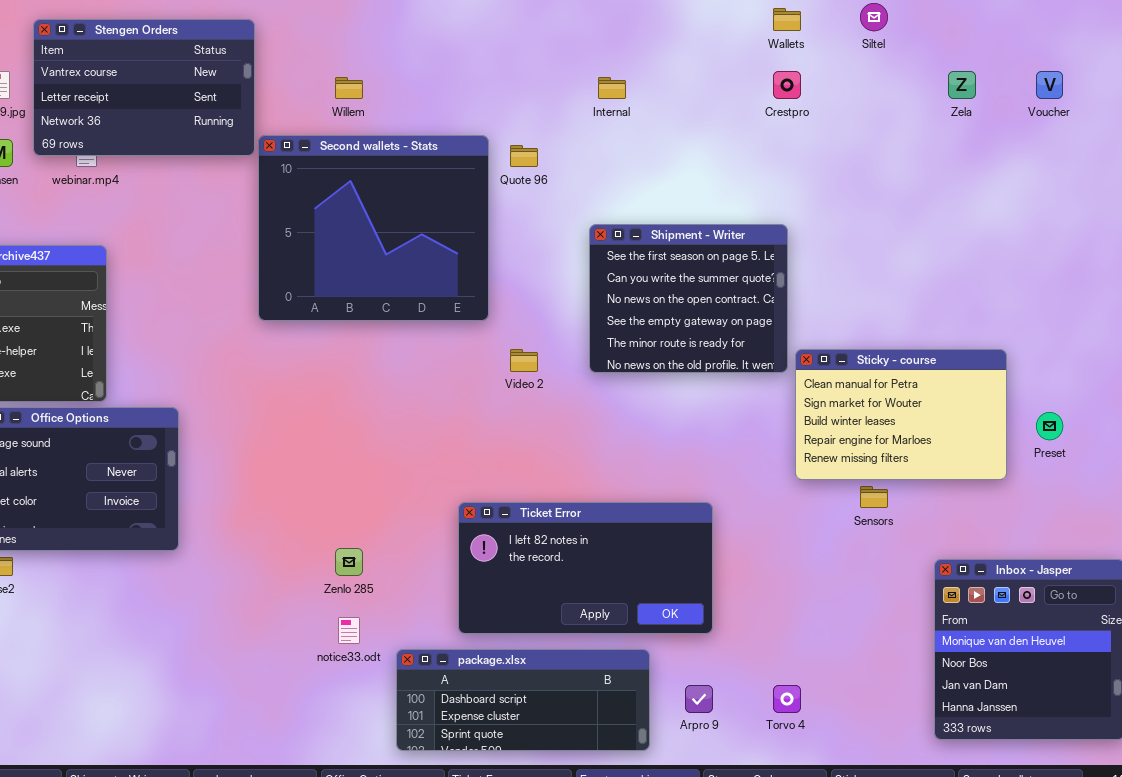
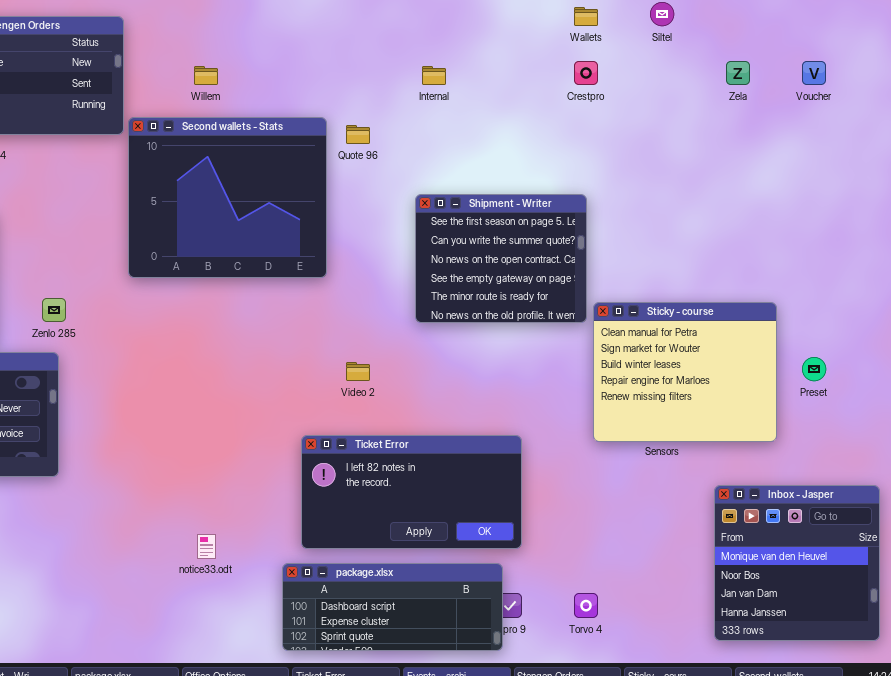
Video 2: [510,349,538,372] -> [346,362,370,381], moved
Sticky - course: [795,349,1007,480] -> [593,302,777,442], resized
Zenlo 285: [335,548,363,576] -> [42,298,66,322], moved
package.xlsx: [396,649,650,751] -> [282,563,503,651], moved

